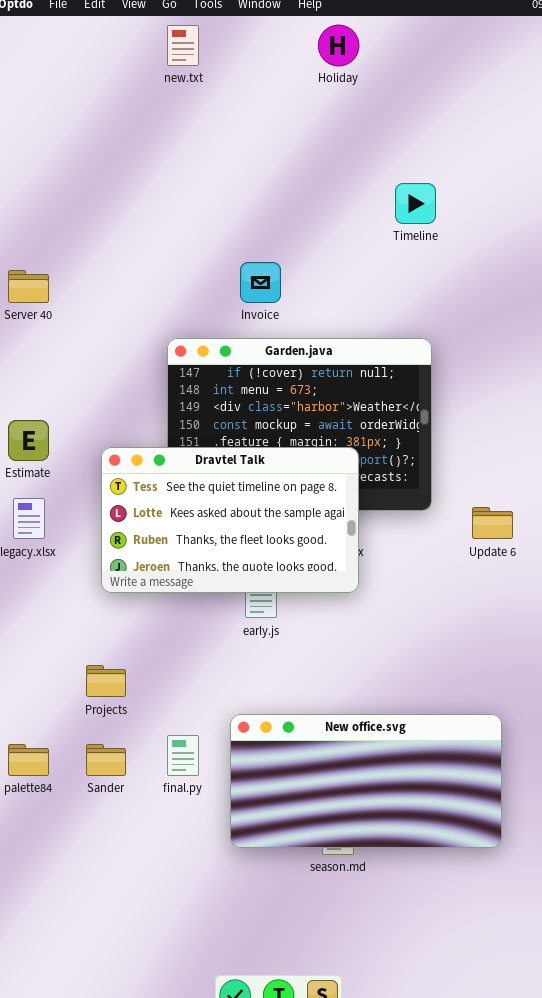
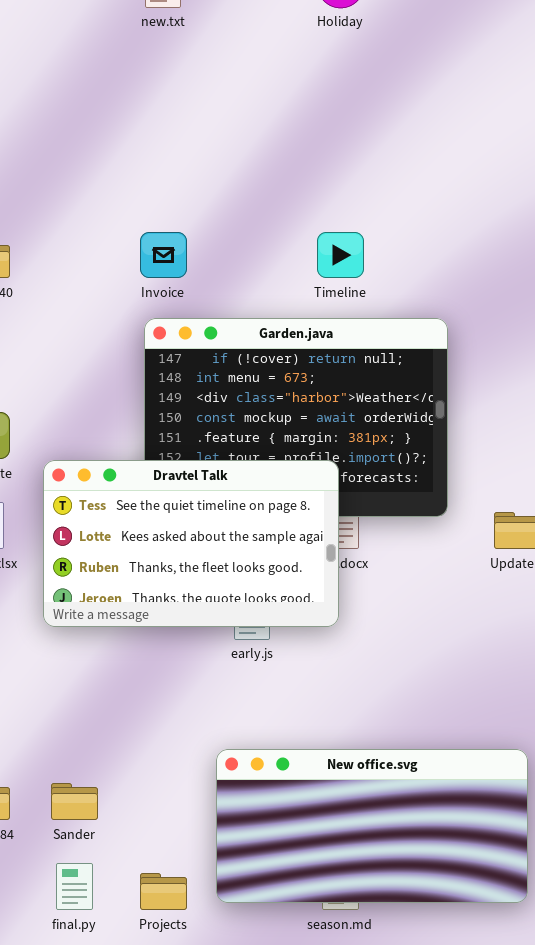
Timeline: [395,183,436,224] -> [317,232,364,278], moved
Invoice: [240,262,281,303] -> [140,232,187,278], moved
Dravtel Talk: [101,447,359,593] -> [43,460,339,627], moved
Projects: [86,665,126,697] -> [140,873,187,910], moved
final.py: [167,735,199,776] -> [56,863,93,910], moved

